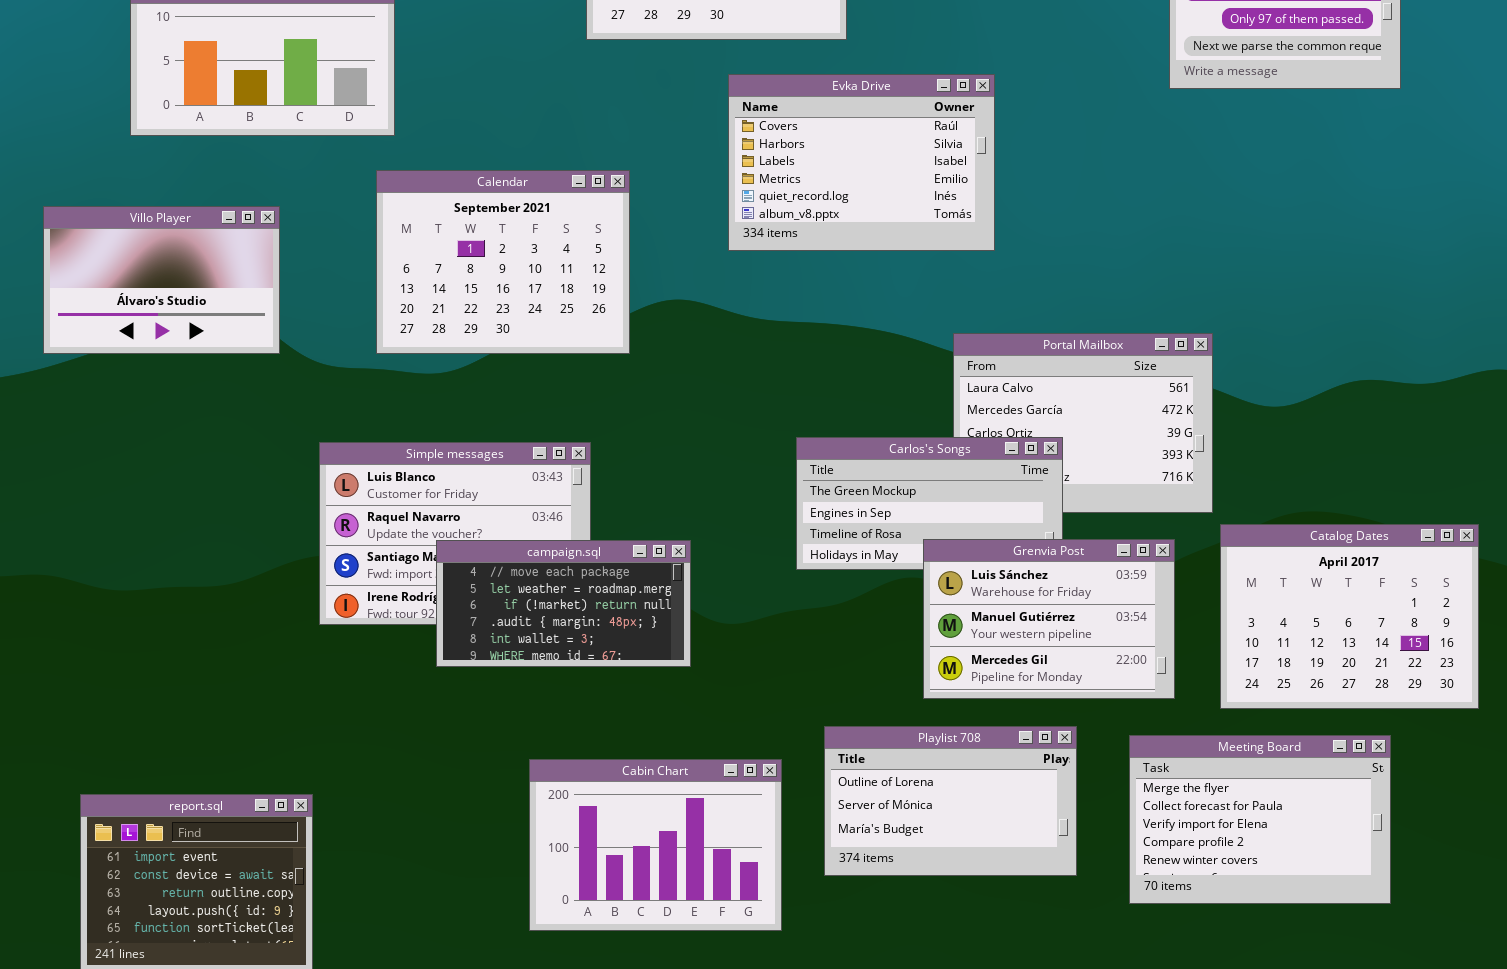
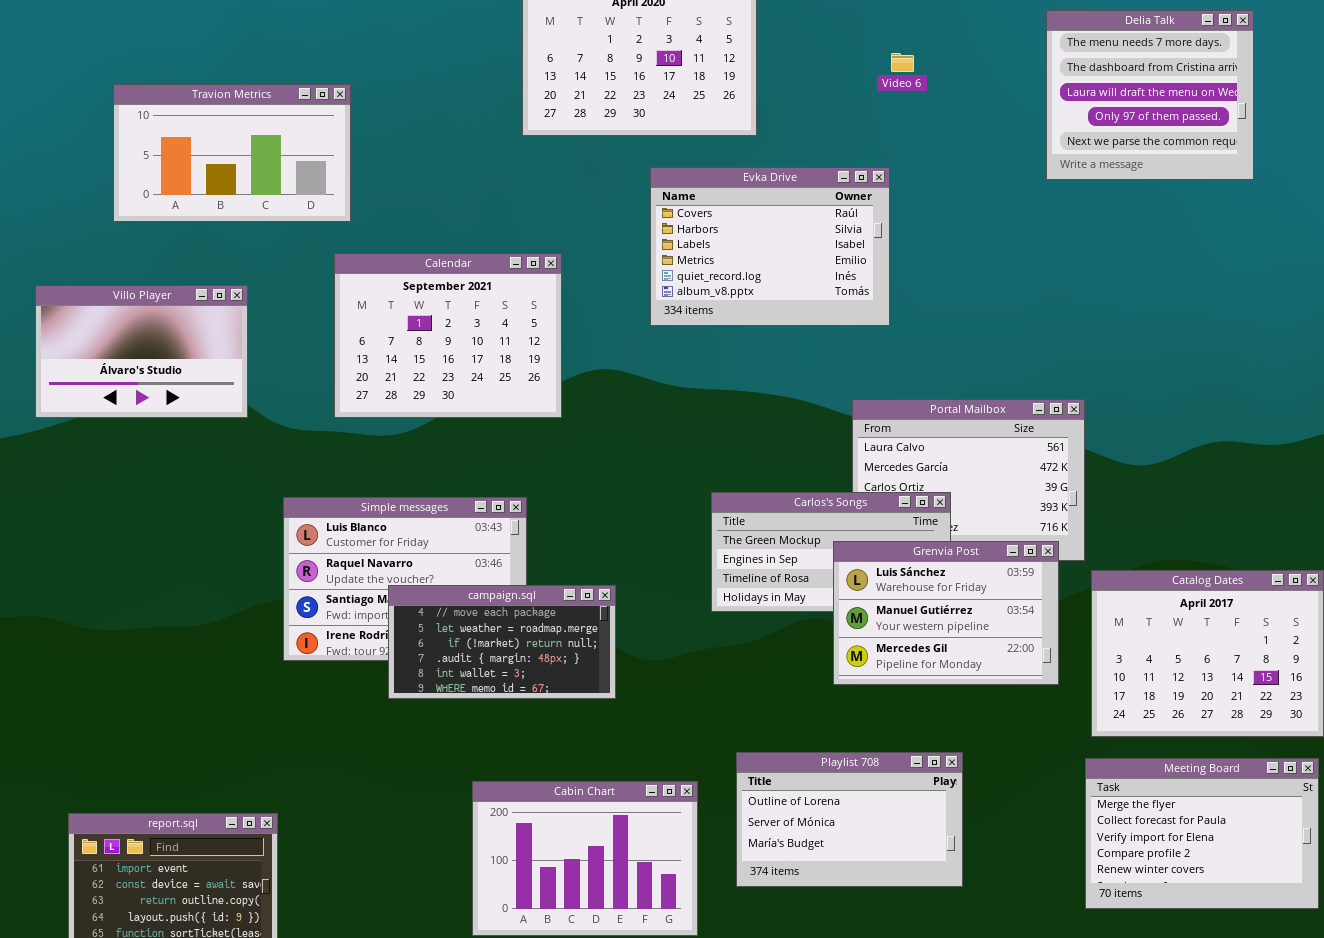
Grenvia Post: [923,539,1175,699] -> [833,541,1059,685], moved
Meeting Board: [1129,735,1391,904] -> [1085,758,1319,909], moved

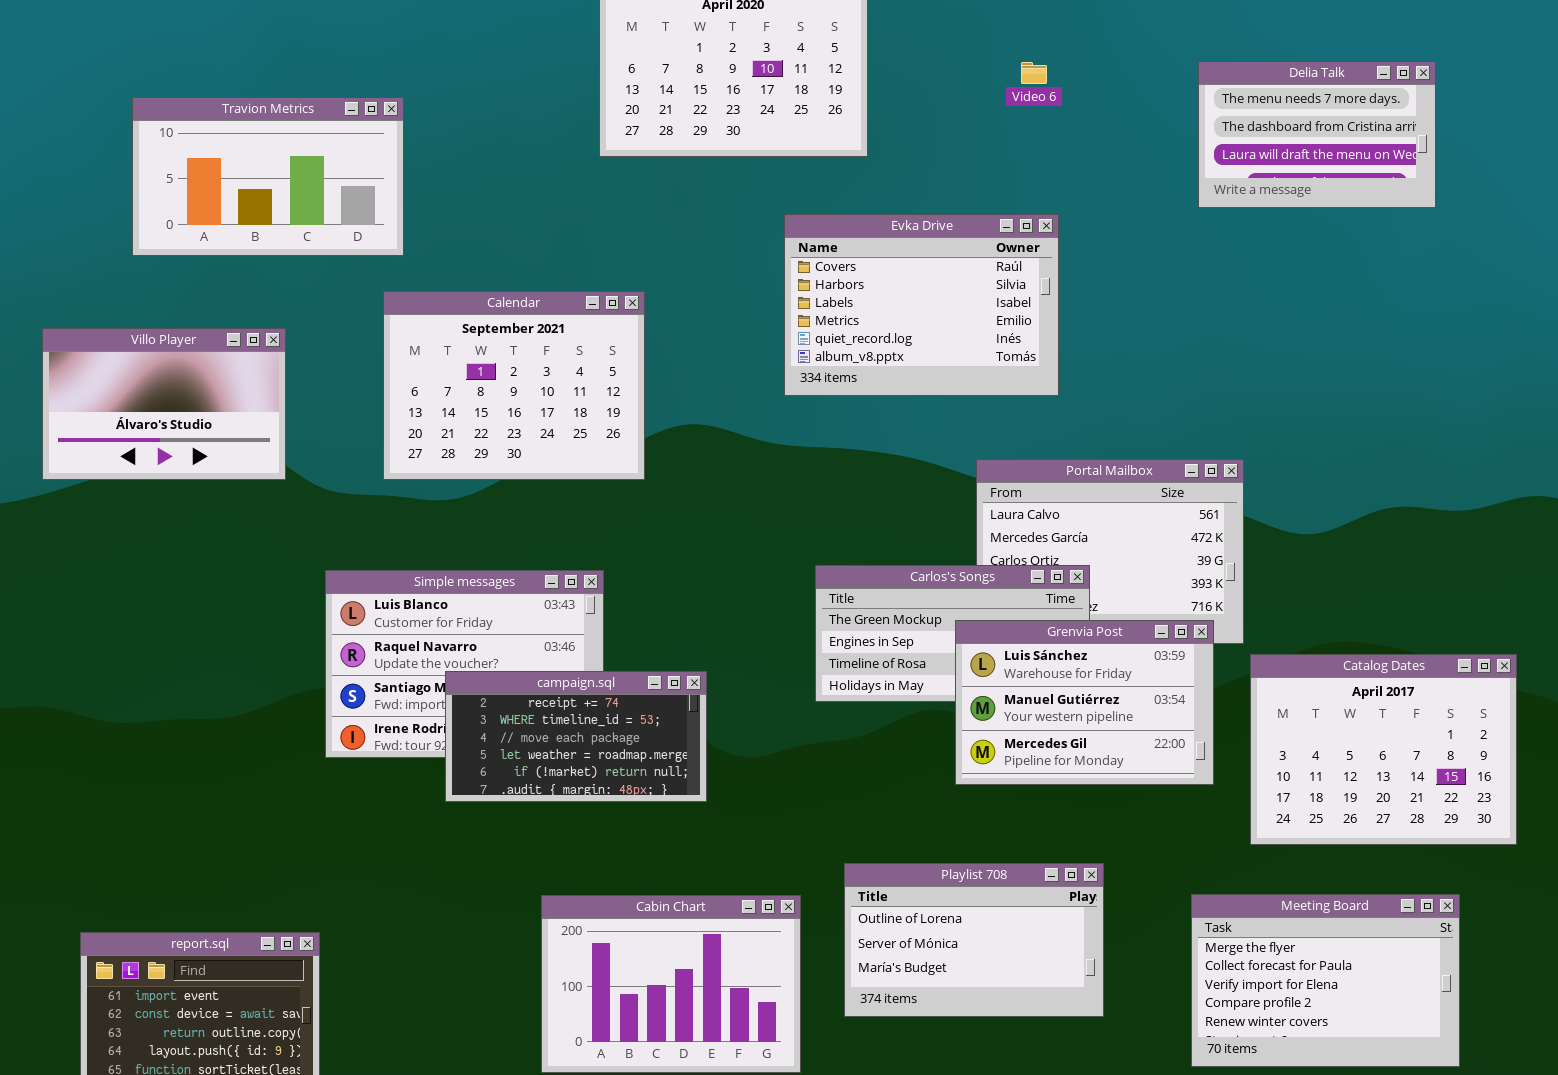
Delia Talk: [1046,10,1254,180] -> [1198,61,1436,208], resized
Evka Drive: [650,167,890,326] -> [784,214,1059,396], moved
campaign.sql: [388,585,616,699] -> [445,671,707,802], scrolled up 2 rows
Meeting Board: [1085,758,1319,909] -> [1191,894,1460,1067], moved

